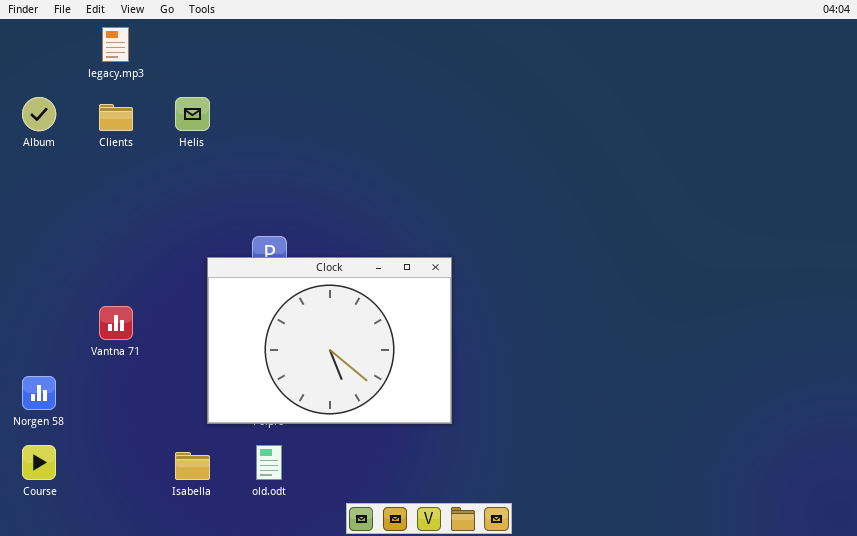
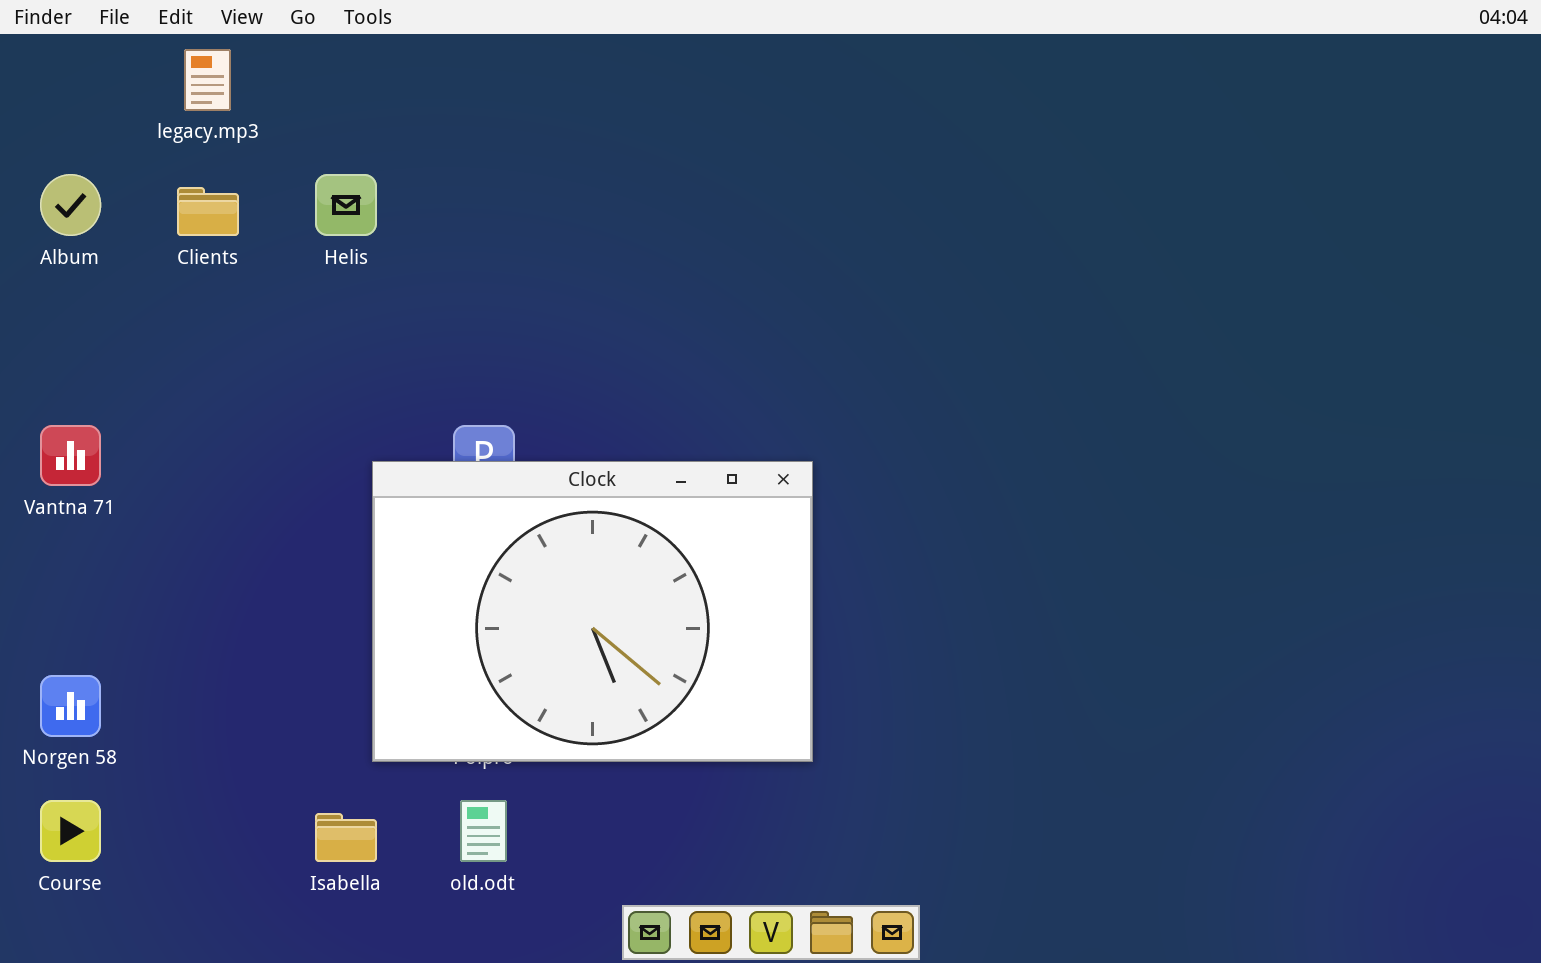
Vantna 71: [99,306,133,340] -> [40,425,101,486], moved

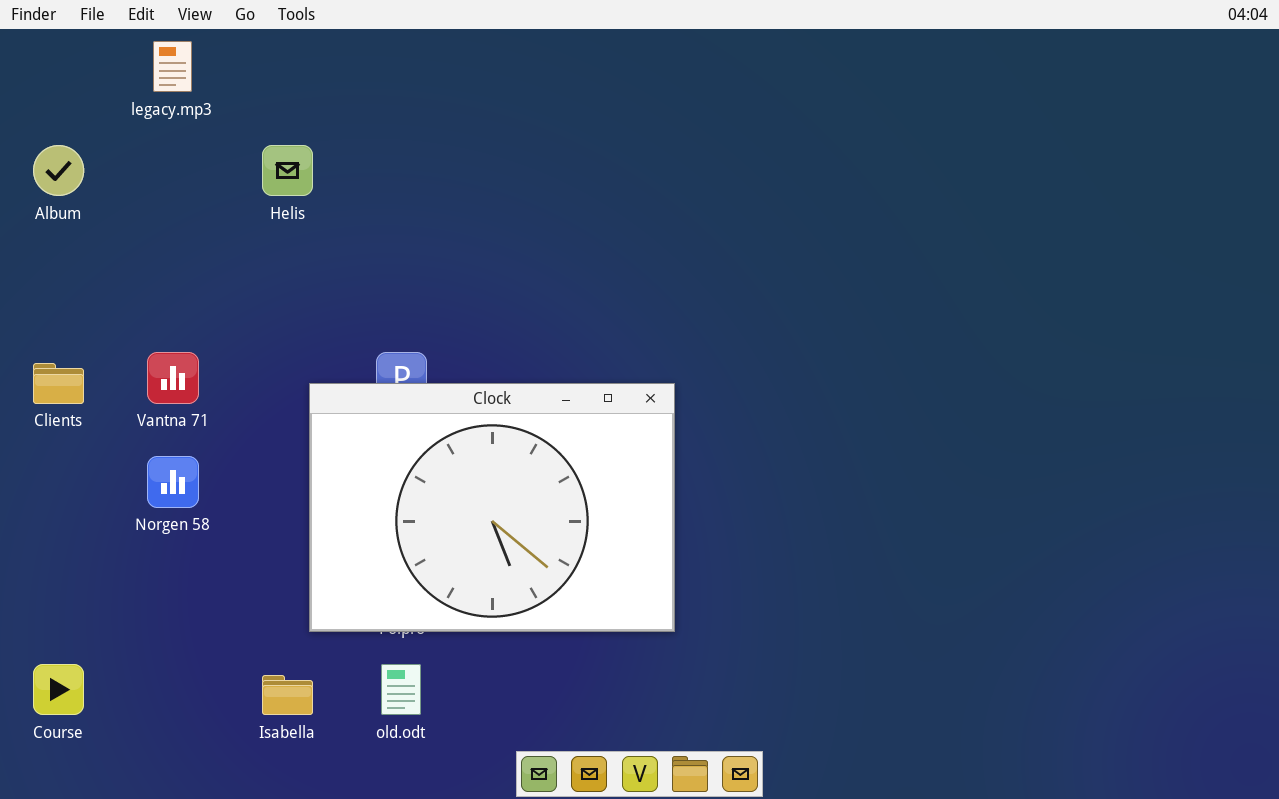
Clients: [177,187,239,236] -> [33,363,84,404], moved
Vantna 71: [40,425,101,486] -> [147,352,199,404], moved
Norgen 58: [40,675,101,737] -> [147,456,199,508], moved

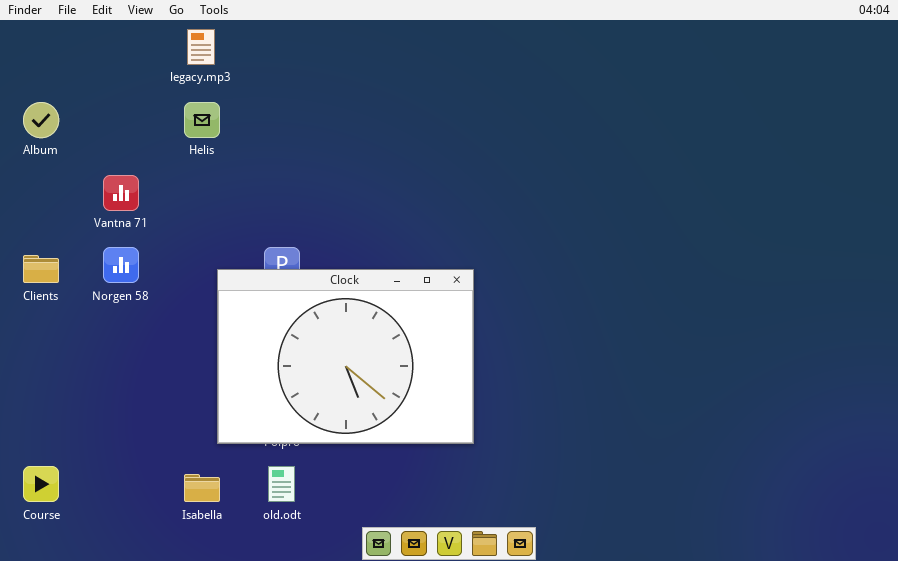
legacy.mp3: [153,41,192,92] -> [187,29,215,65], moved
Vantna 71: [147,352,199,404] -> [103,175,139,211], moved
Norgen 58: [147,456,199,508] -> [103,247,139,283], moved

